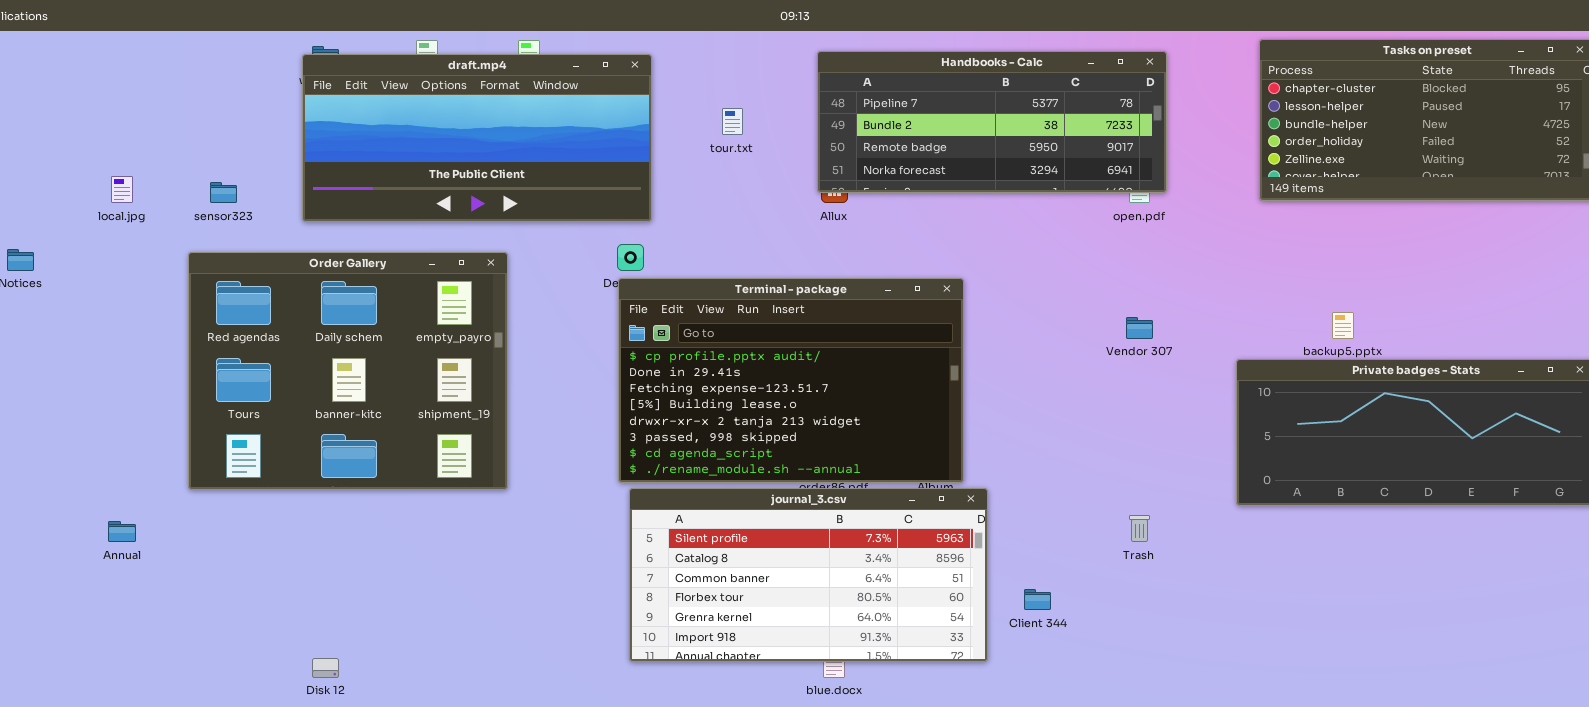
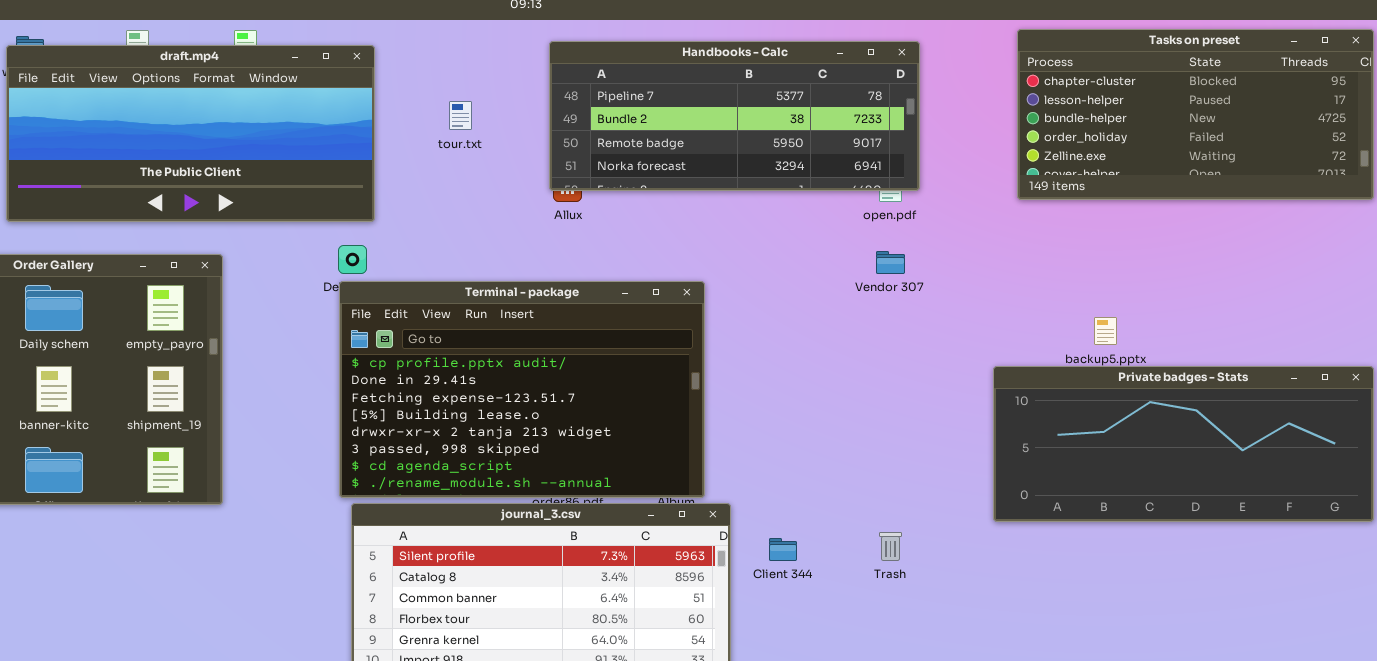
Vendor 307: [1126,317,1153,339] -> [876,251,905,274], moved
Client 344: [1024,589,1051,610] -> [769,538,797,561], moved

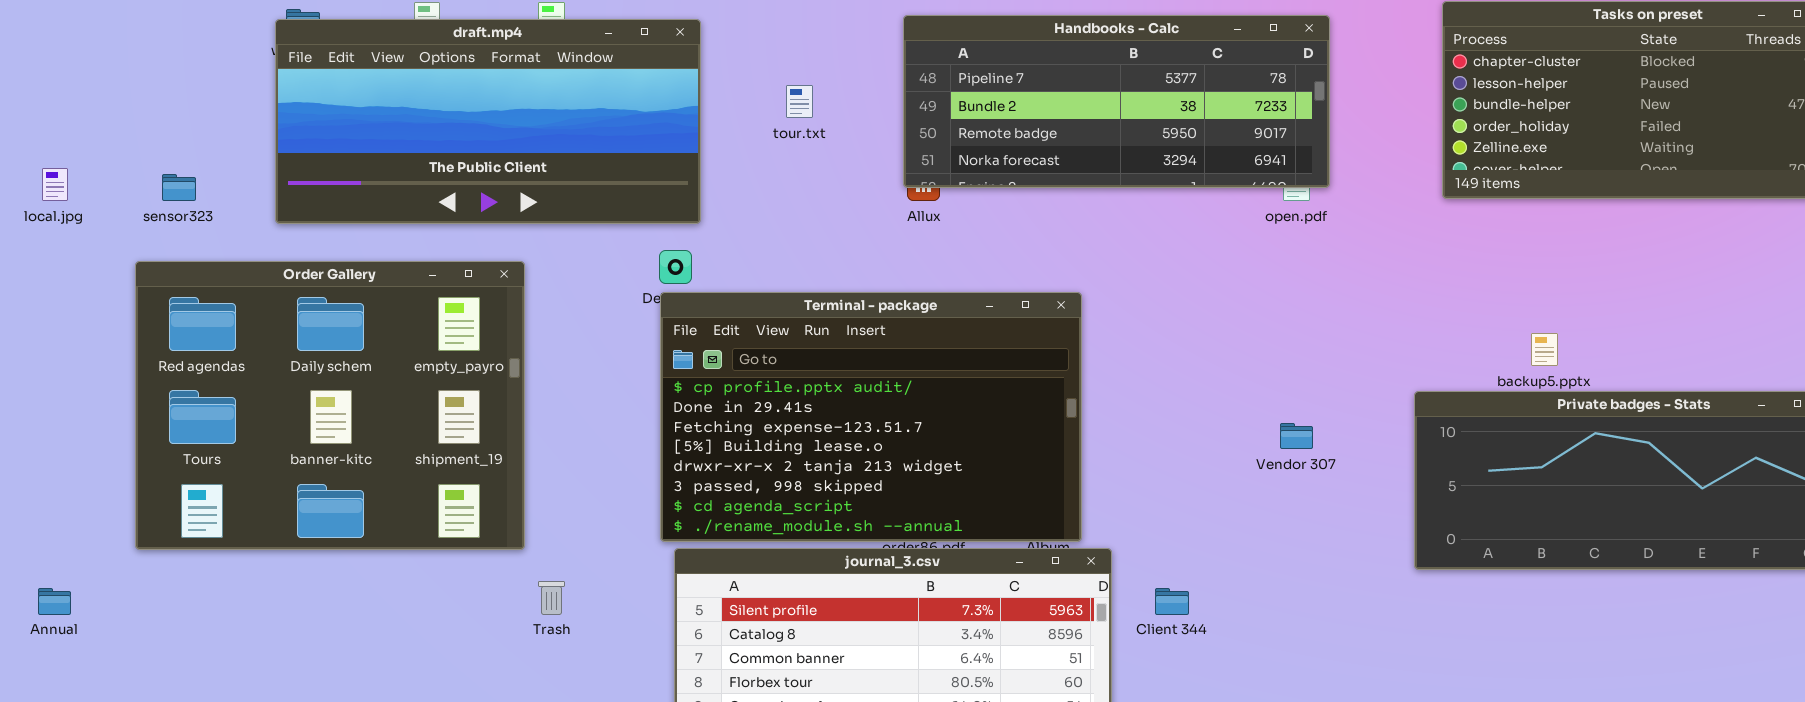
Vendor 307: [876,251,905,274] -> [1280,423,1313,449], moved
Trash: [879,532,902,561] -> [538,581,565,615], moved

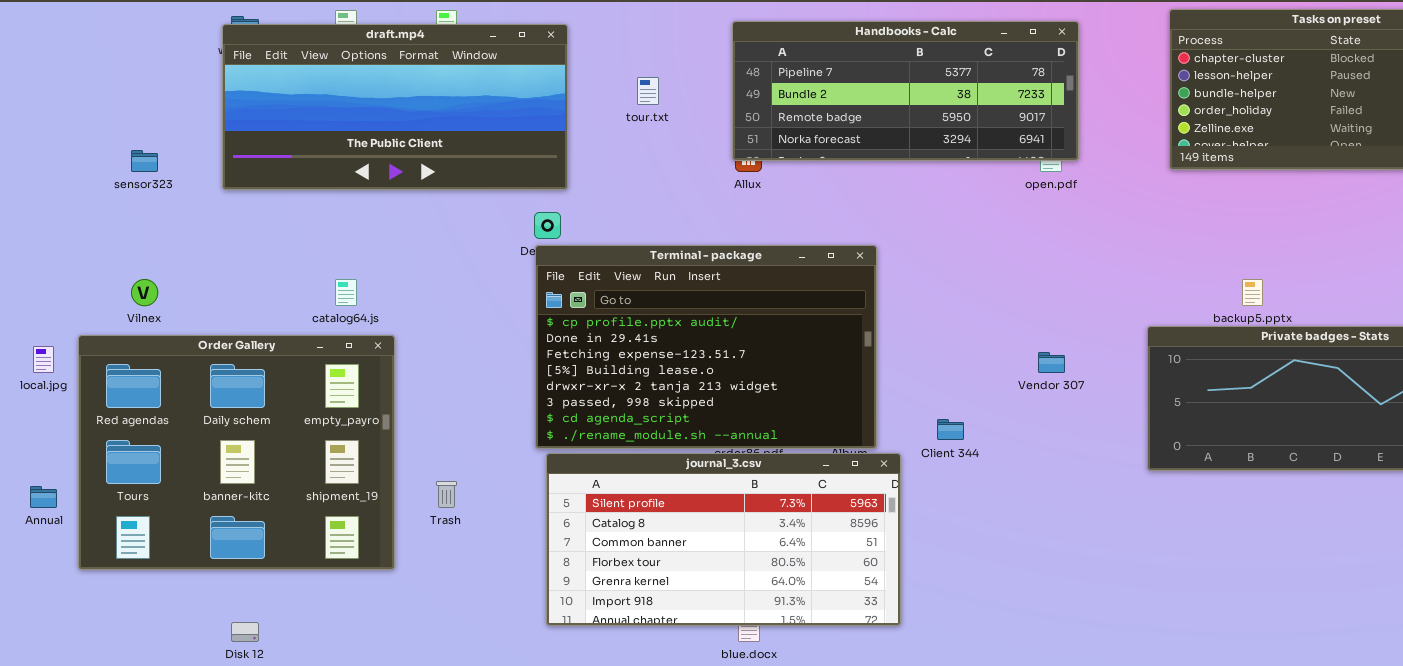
local.jpg: [42,168,68,201] -> [33,346,54,373], moved
Order Gallery: [135,261,525,550] -> [78,335,395,570], moved
Client 344: [1155,588,1189,615] -> [937,419,964,440], moved

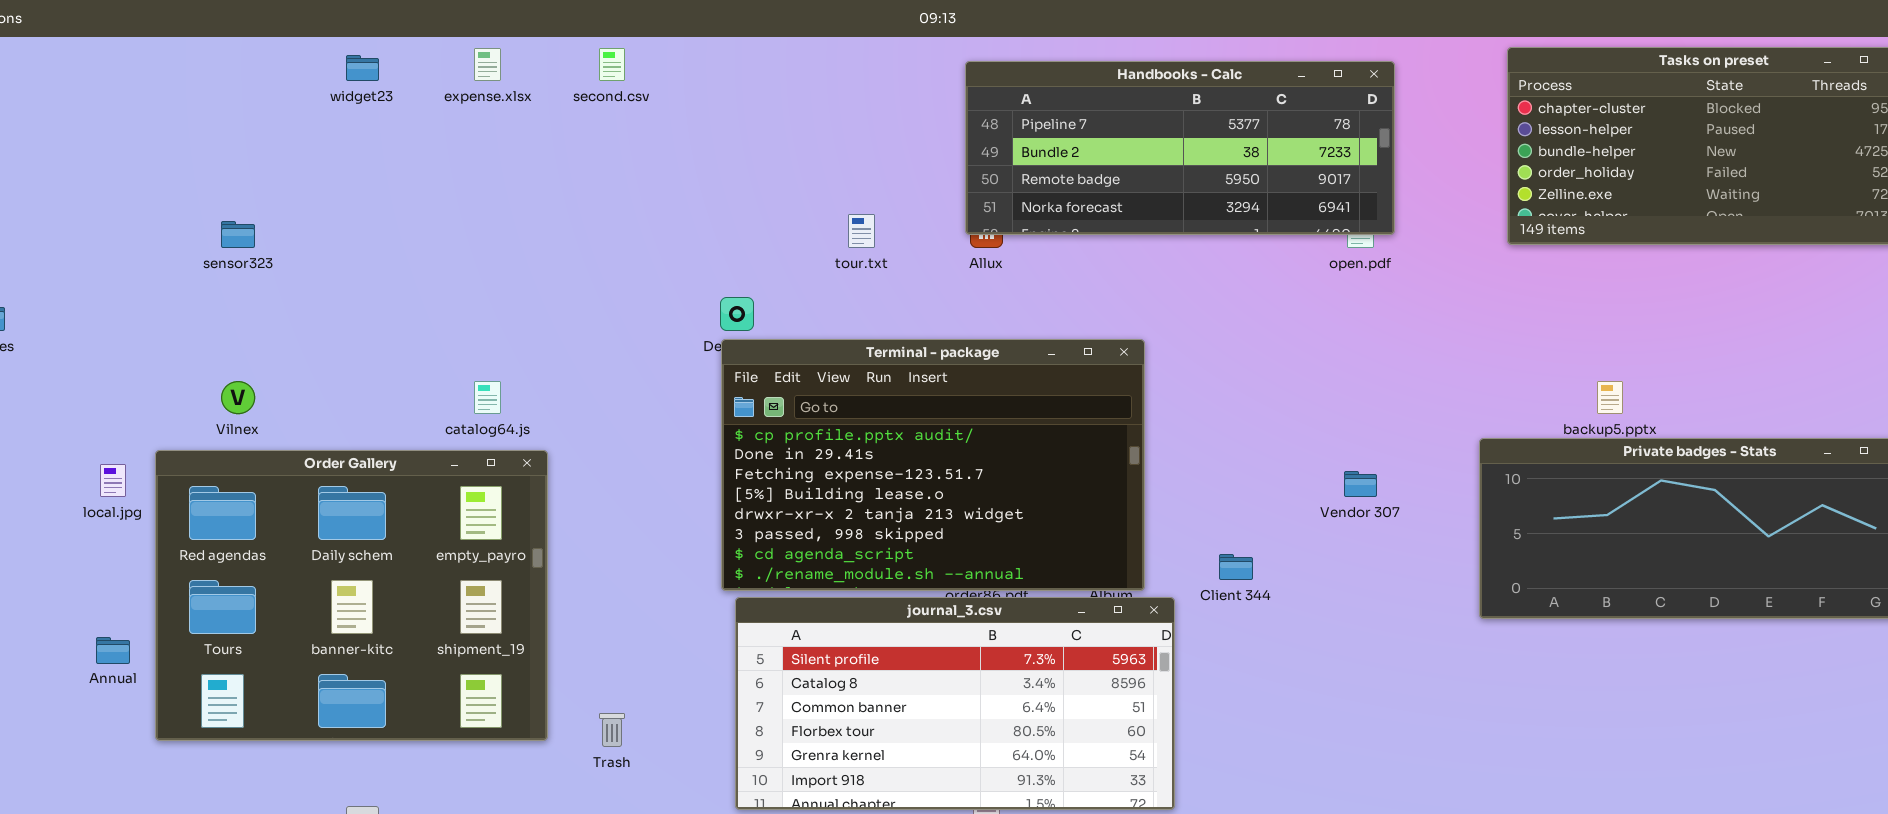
draft.mp4: [222,24,568,190] -> none, closed
tour.txt: [637,77,659,105] -> [848,214,875,248], moved
Trash: [436,481,457,508] -> [599,713,625,747], moved

